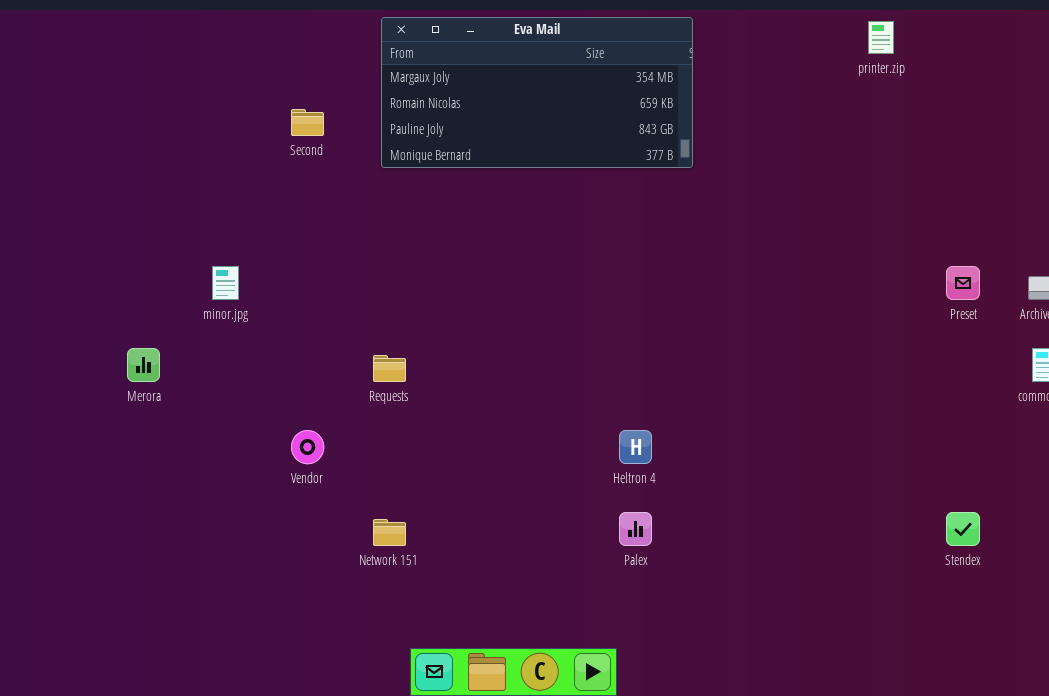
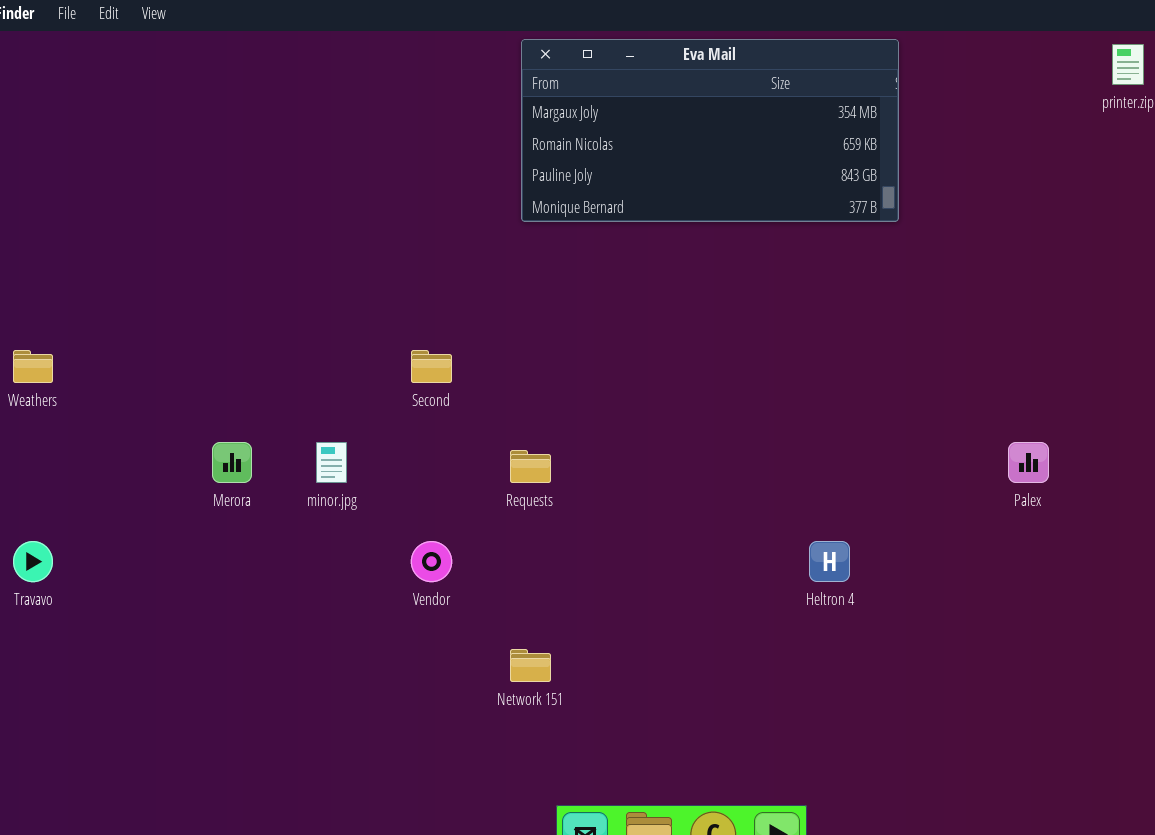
Second: [291,109,324,136] -> [411,350,452,383], moved
minor.jpg: [212,266,239,300] -> [316,442,347,483], moved
Palex: [619,512,652,546] -> [1008,442,1049,483], moved

